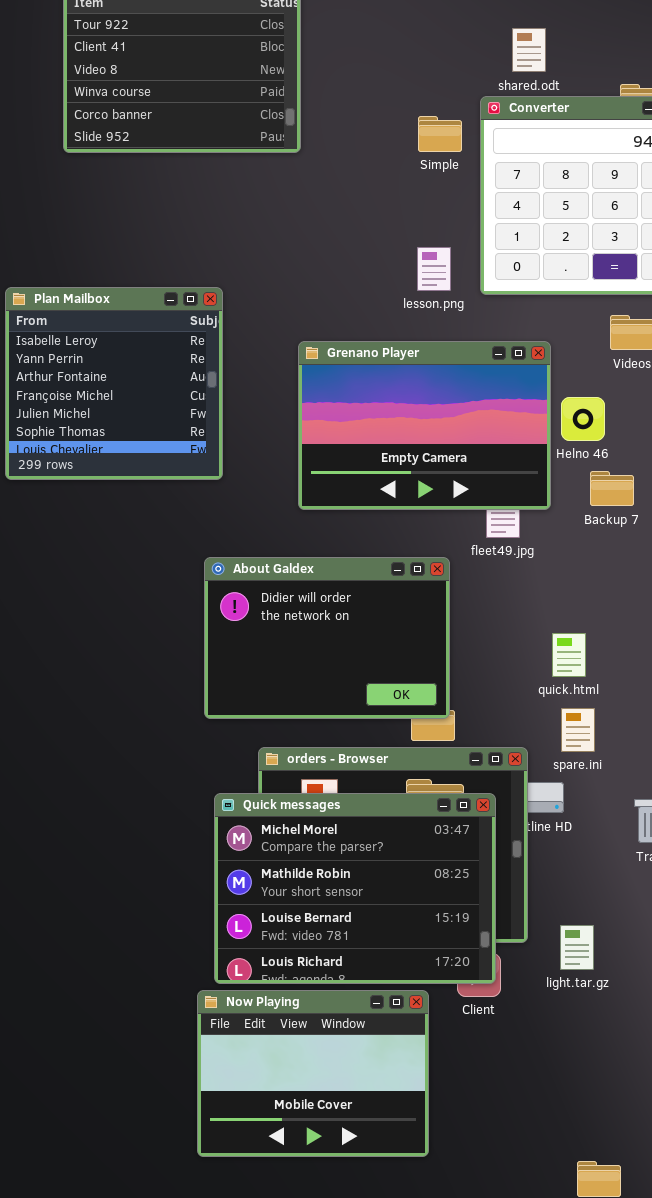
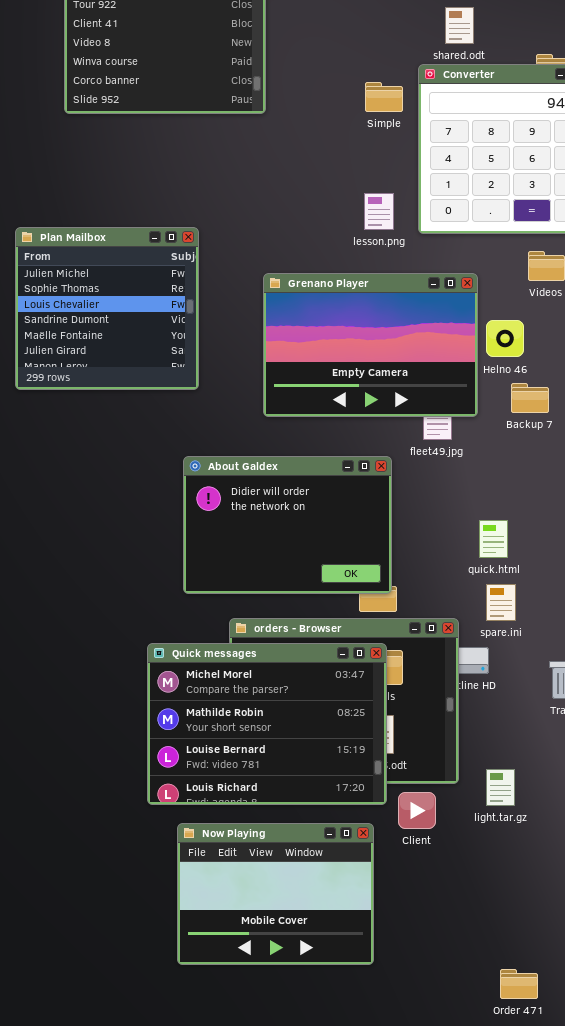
Plan Mailbox: [5,287,223,480] -> [15,227,199,390], scrolled down 4 rows
Quick messages: [214,793,496,984] -> [147,643,387,805], moved

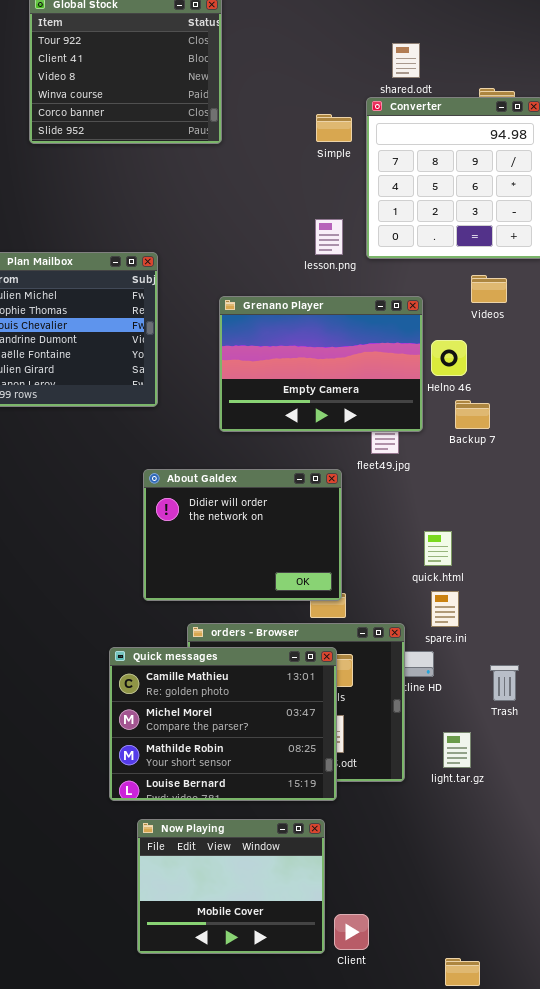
Quick messages: [147,643,387,805] -> [109,647,337,801], scrolled up 1 row
light.tar.gz: [486,769,515,806] -> [443,732,471,768], moved
Client: [398,792,436,829] -> [334,914,369,950], moved

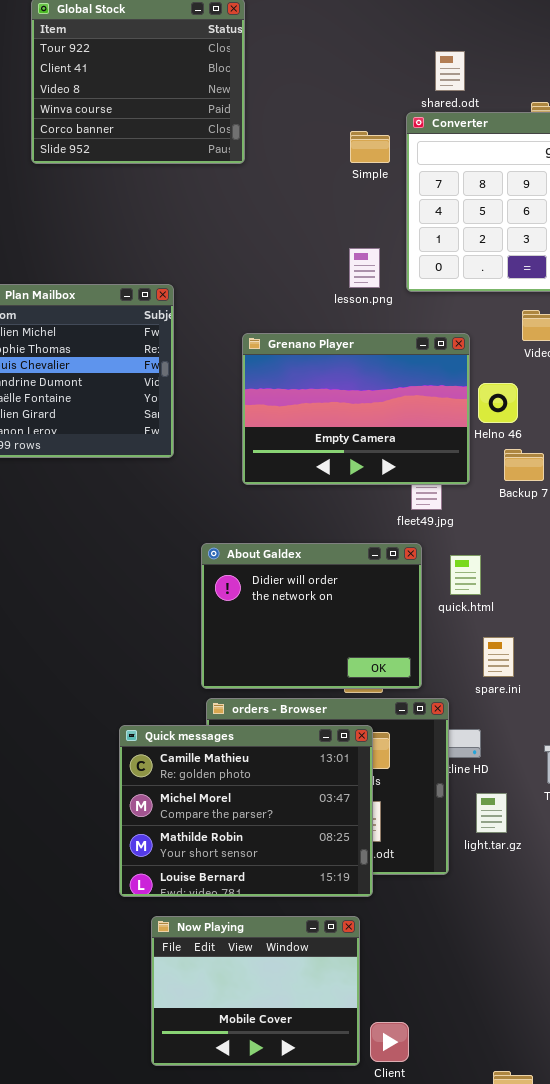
About Galdex: [143,469,342,601] -> [201,543,422,689], moved
quick.html: [424,531,452,566] -> [450,555,481,595], moved
spare.ini: [431,591,459,627] -> [483,637,514,677], moved
light.tar.gz: [443,732,471,768] -> [476,793,507,833], moved

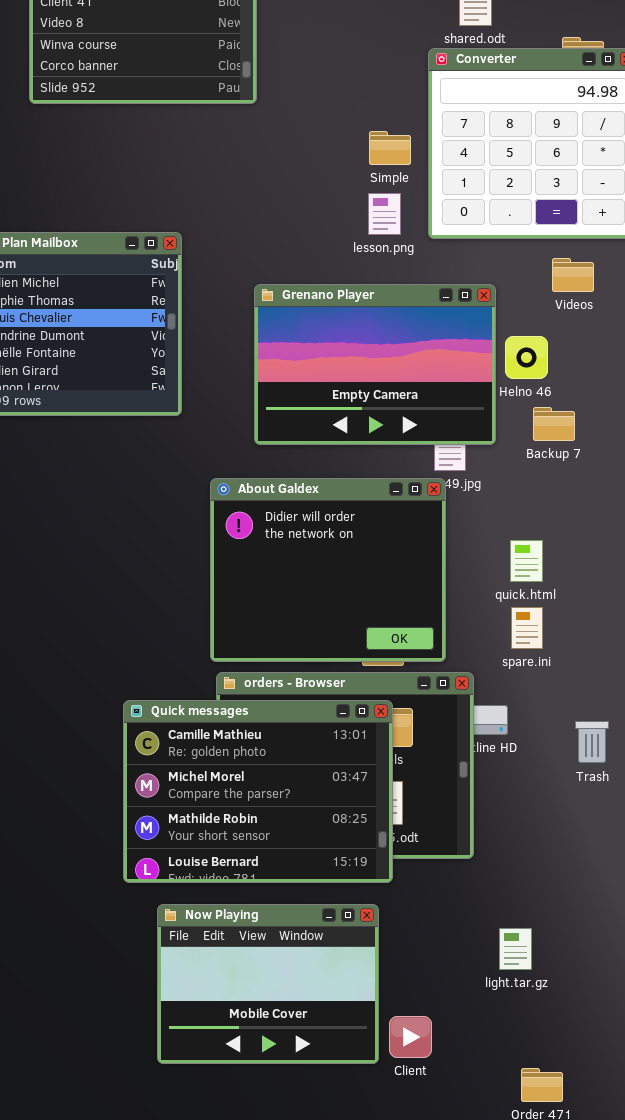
Simple: [350,131,390,163] -> [369,131,411,165], moved
About Galdex: [201,543,422,689] -> [210,478,446,662], resized
quick.html: [450,555,481,595] -> [510,540,543,582], moved
light.tar.gz: [476,793,507,833] -> [499,928,532,970], moved

